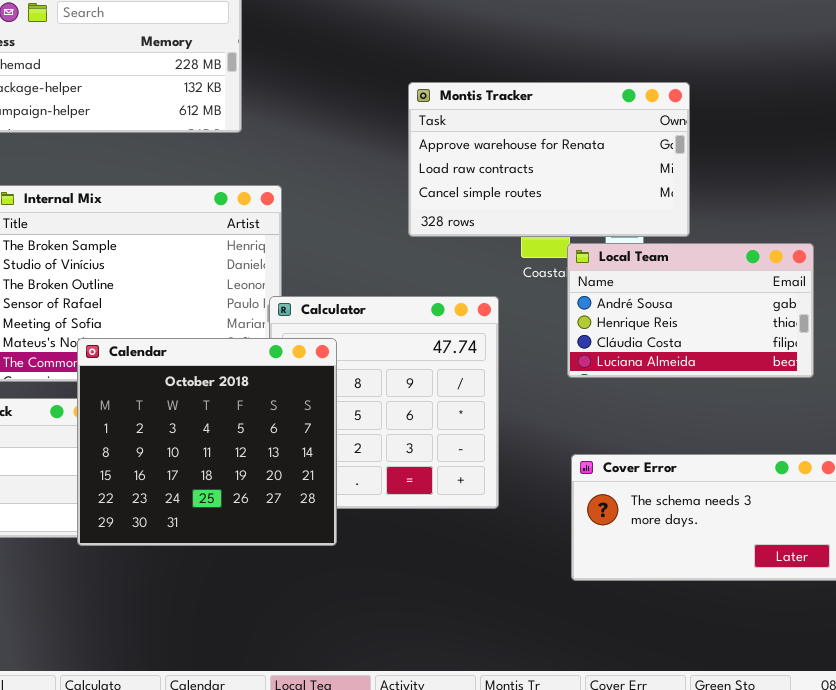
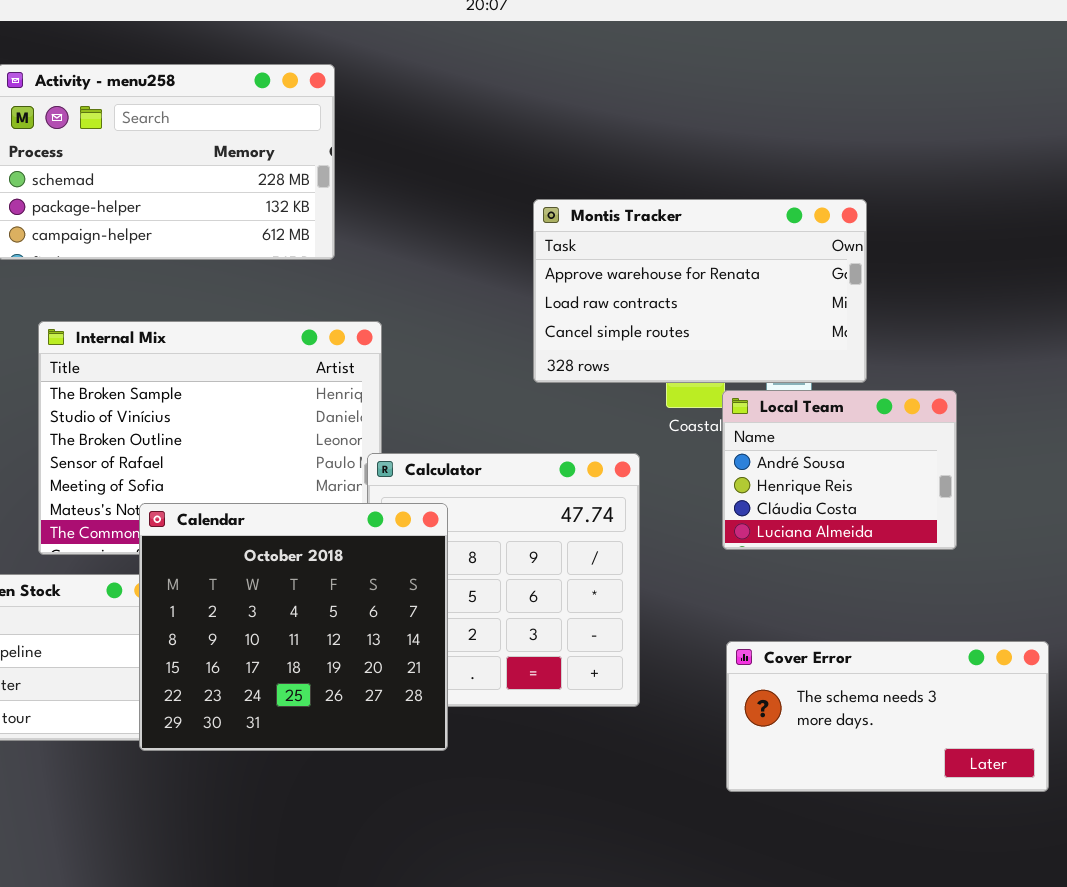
Local Team: [567,243,814,378] -> [722,390,957,550], resized

